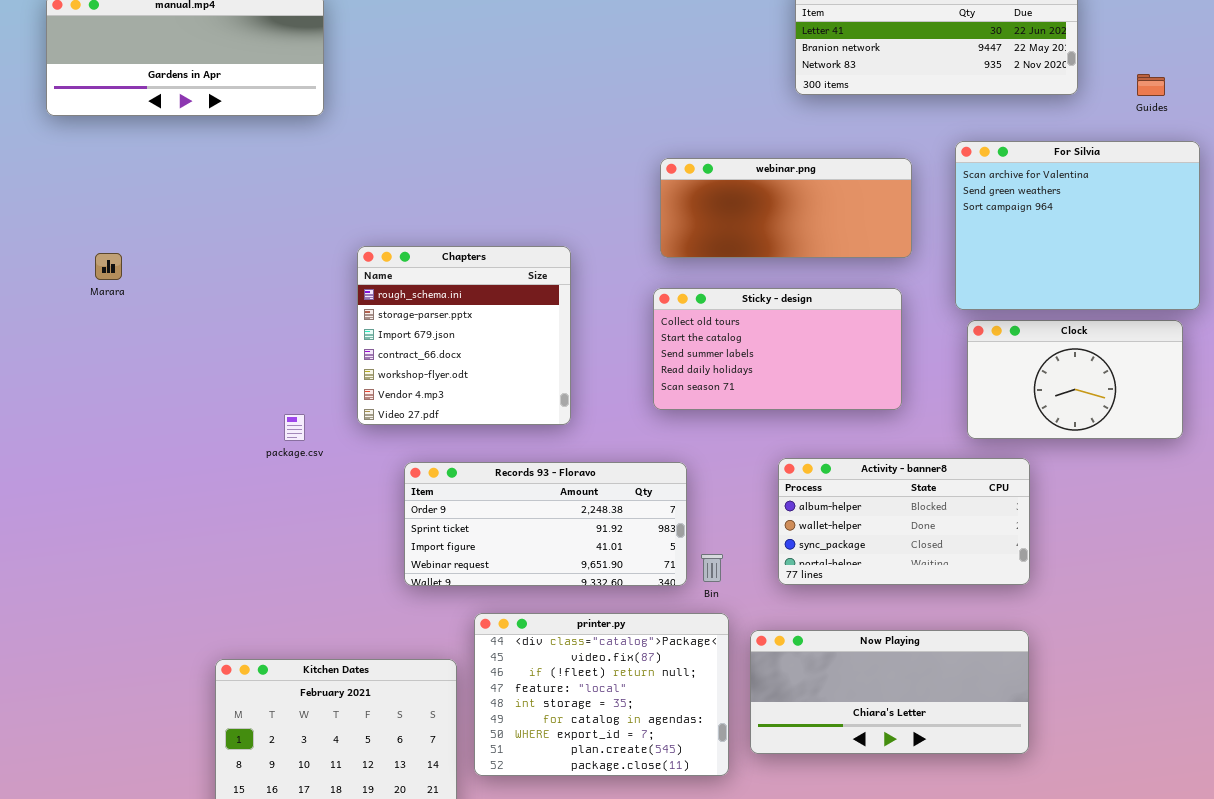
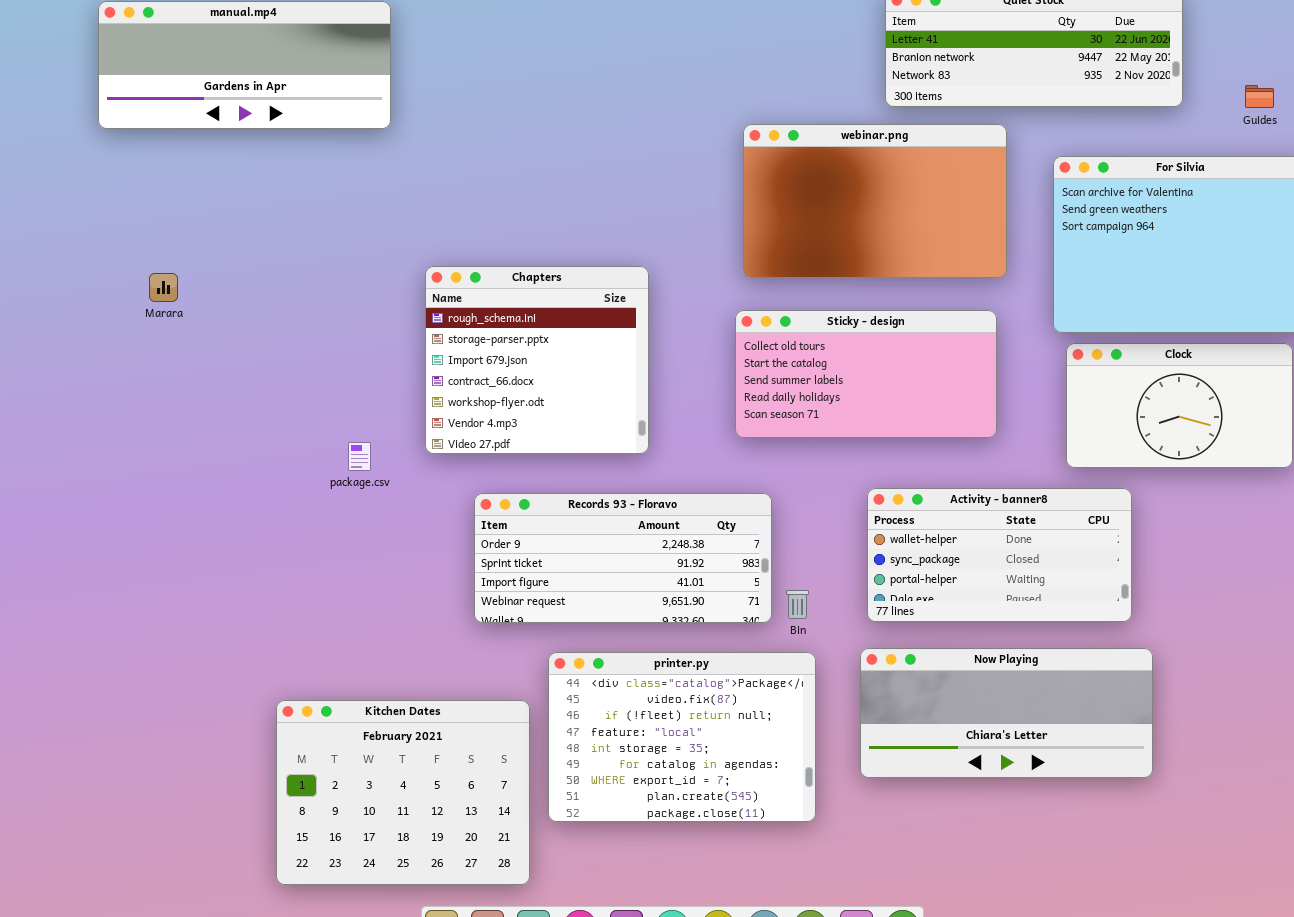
webinar.png: [660,158,912,258] -> [743,124,1007,278], resized
Activity - banner8: [778,458,1030,585] -> [867,488,1132,622], scrolled down 1 row
Now Playing: [750,630,1029,754] -> [860,648,1153,778], moved

